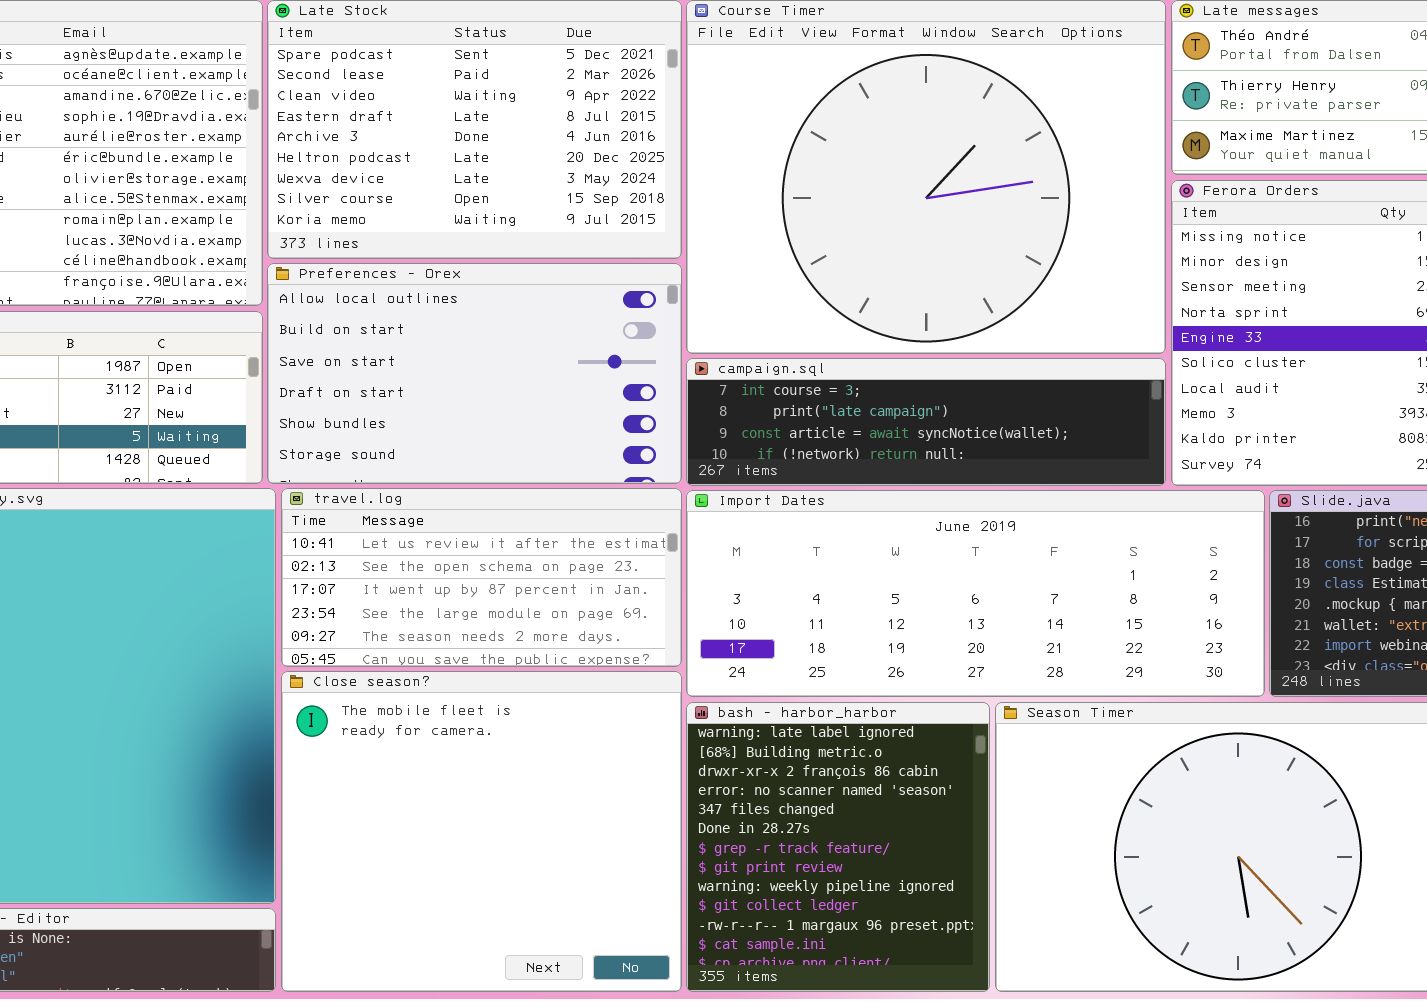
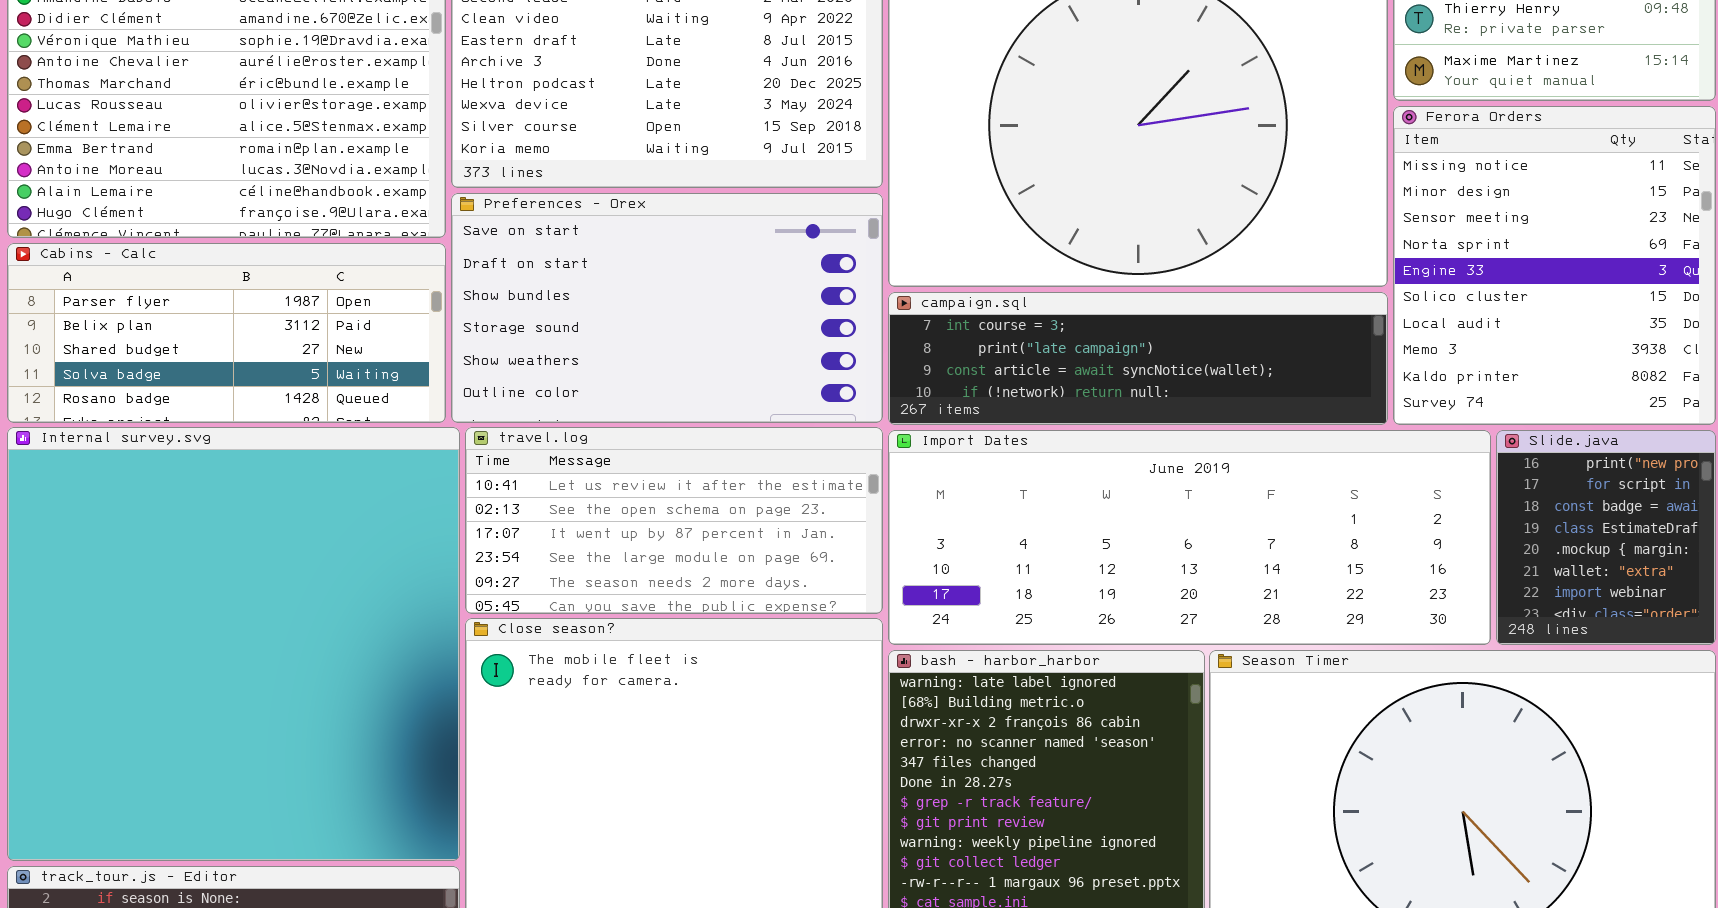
Preferences - Orex: [267,263,682,484] -> [451,193,883,423], scrolled down 2 rows

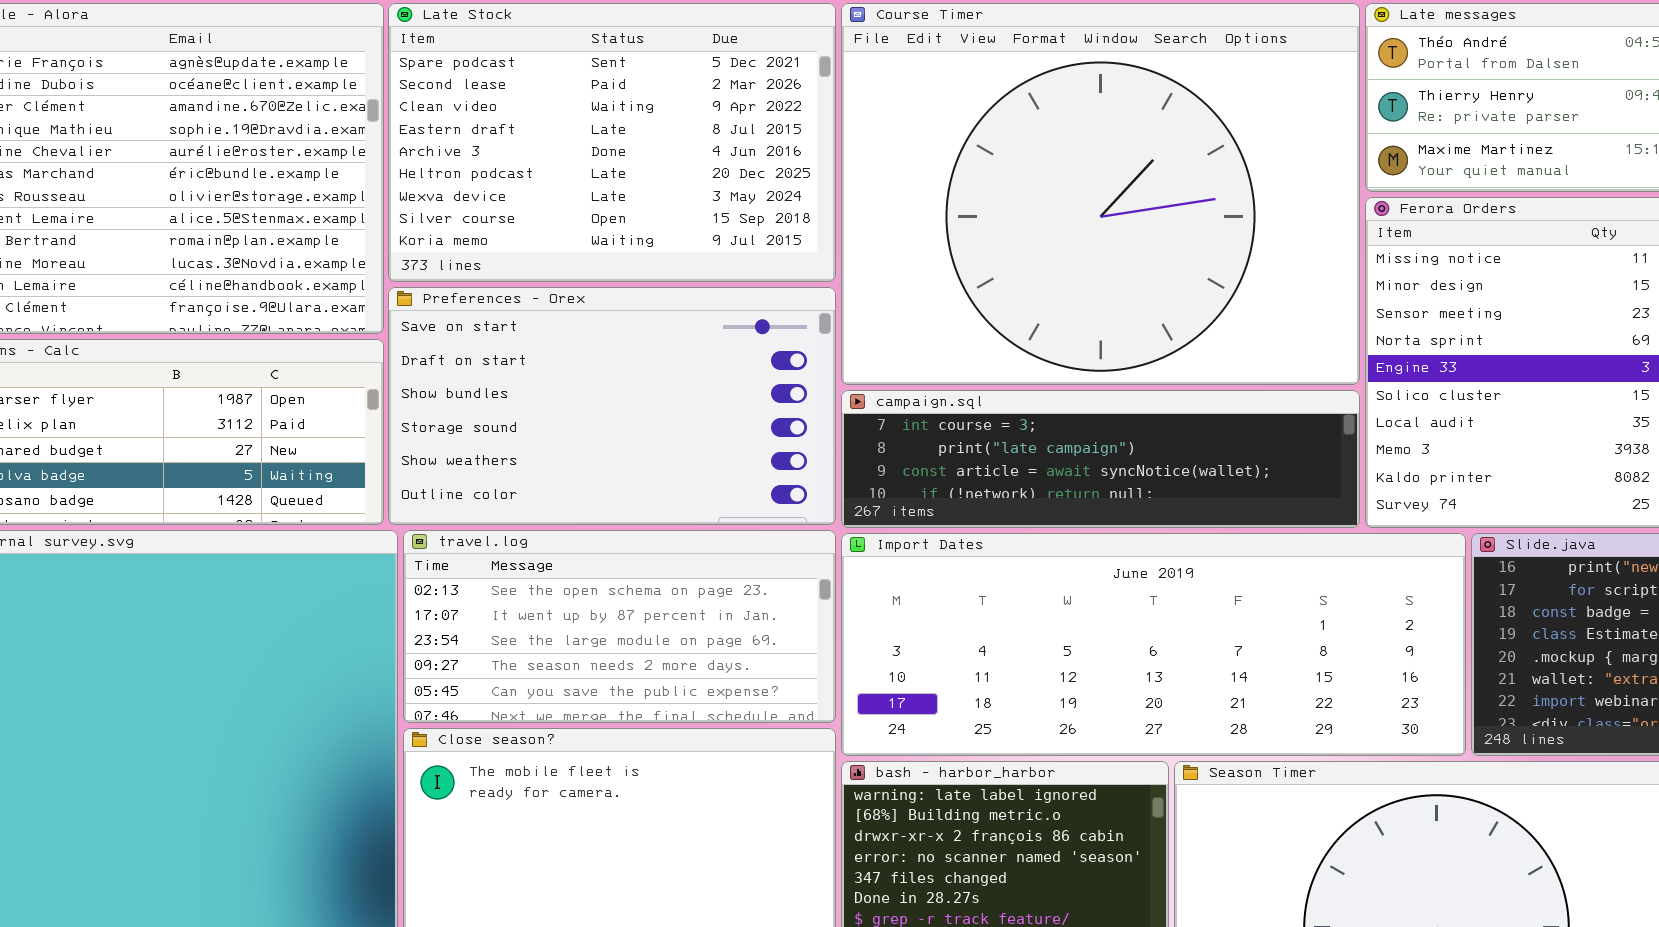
travel.log: [465,427,883,614] -> [403,530,836,723], scrolled down 1 row

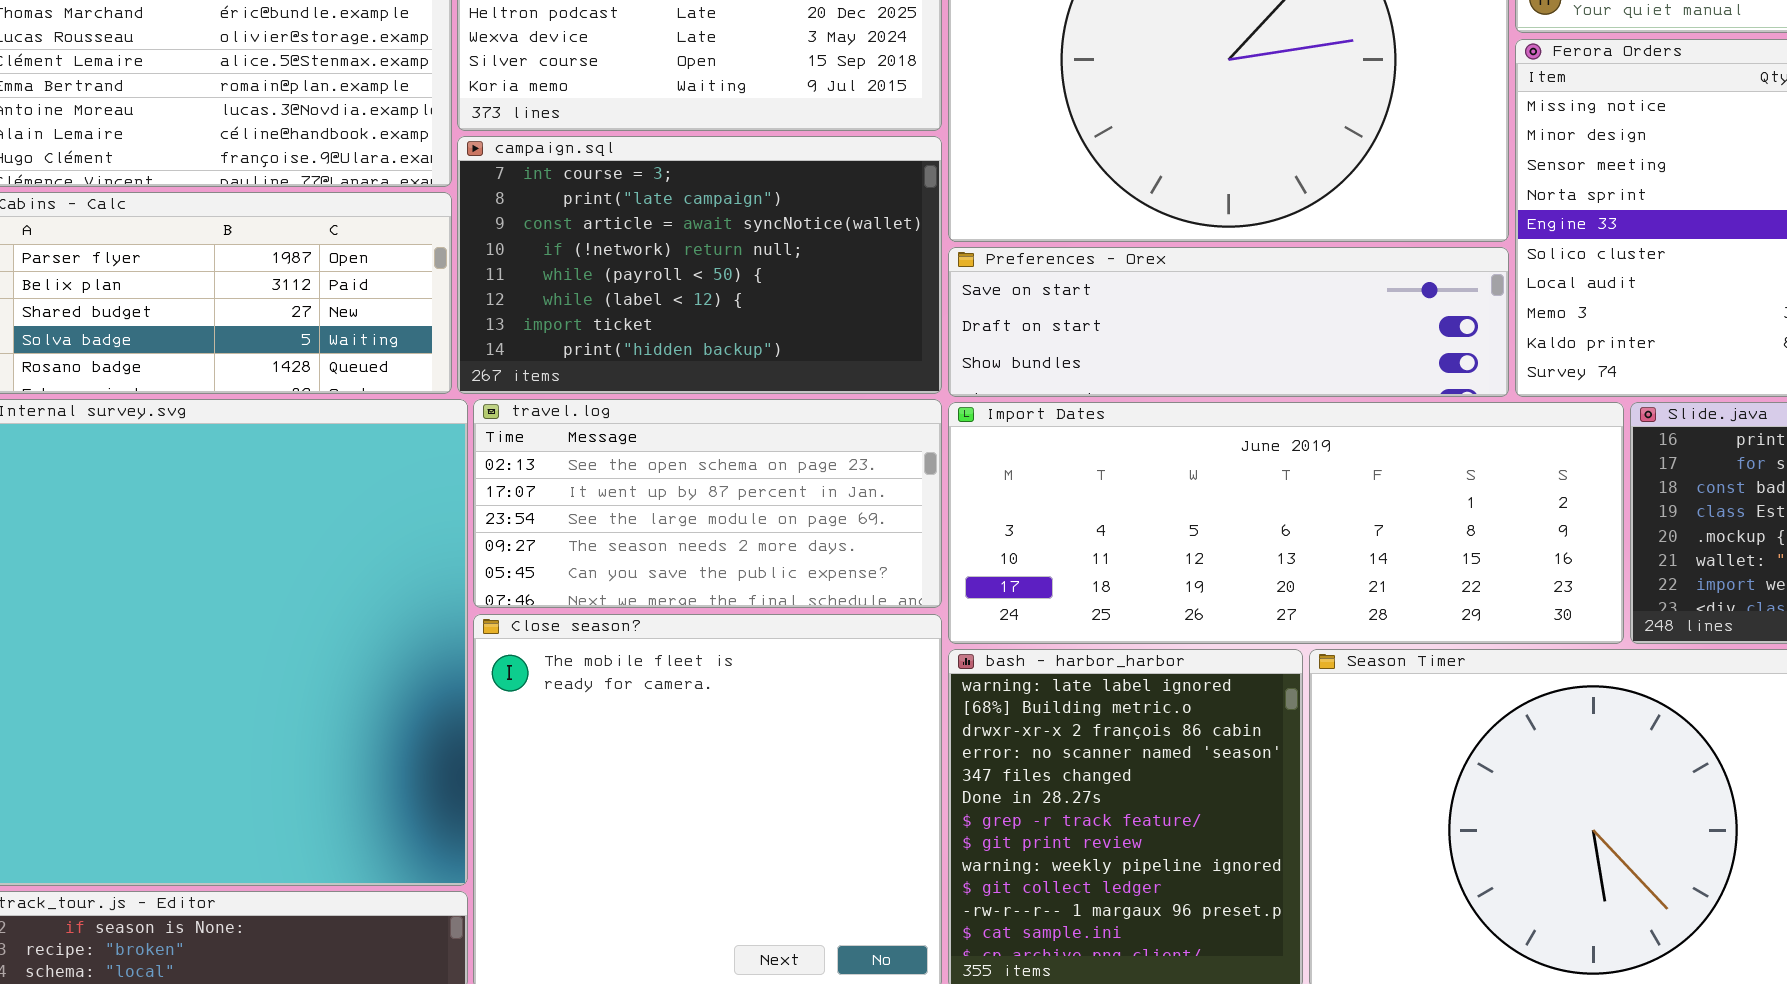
Preferences - Orex: [388,287,836,525] -> [948,247,1509,397], moved, resized
campaign.sql: [841,390,1360,528] -> [457,136,942,394], moved, resized

